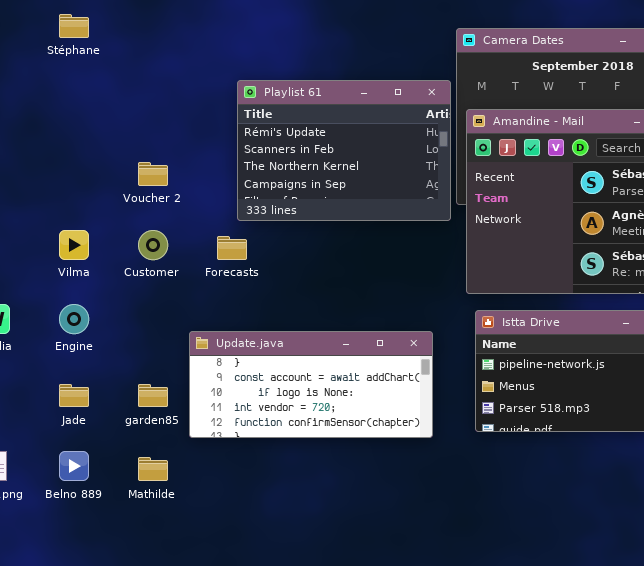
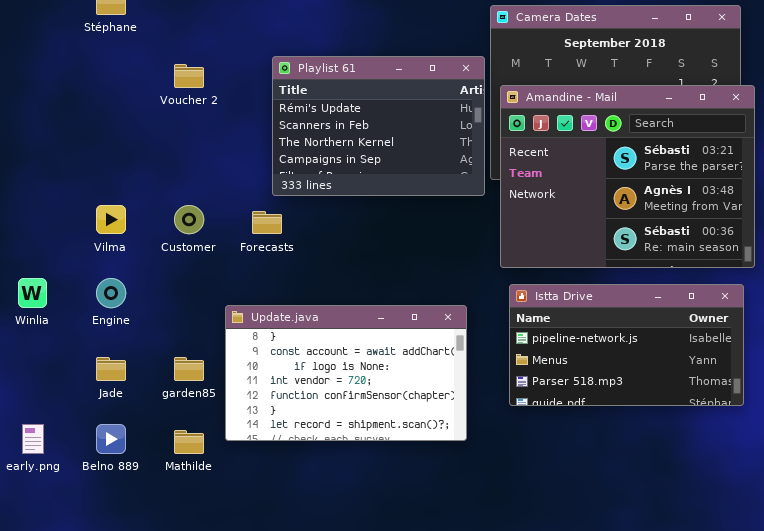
Voucher 2: [138,162,168,186] -> [174,64,204,88], moved
Update.java: [189,331,433,438] -> [225,305,467,441], resized

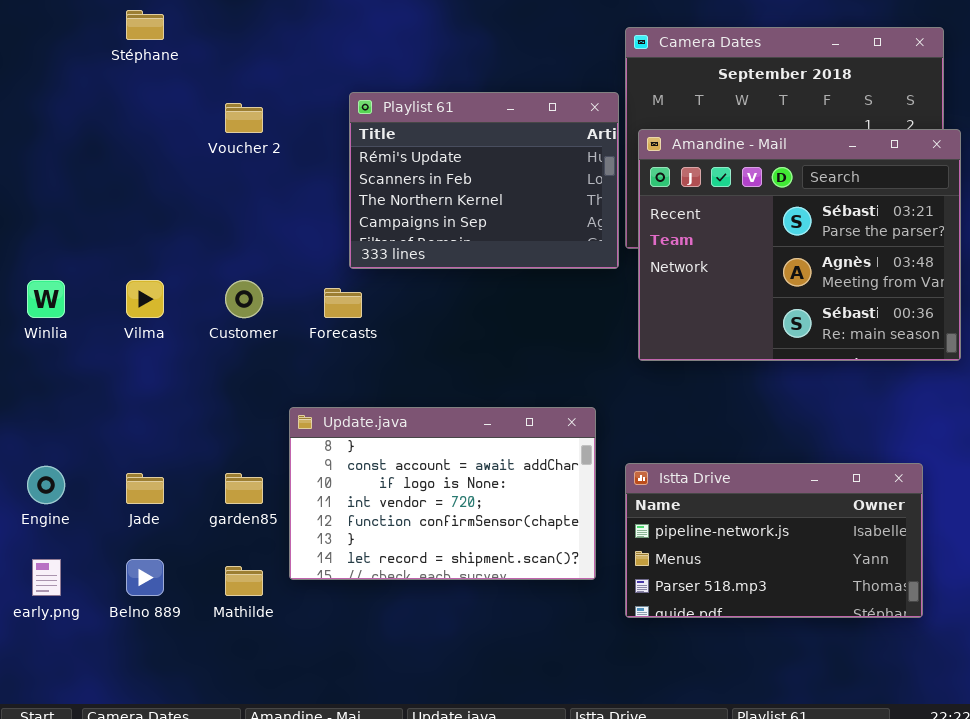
Winlia: [18,278,47,308] -> [27,280,65,318], moved
Engine: [96,278,126,308] -> [27,466,65,504], moved
Istta Drive: [509,284,744,406] -> [625,463,923,618], moved

